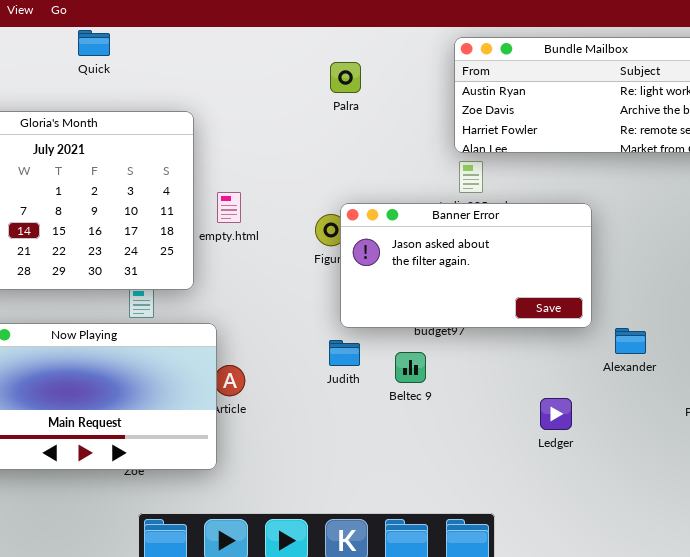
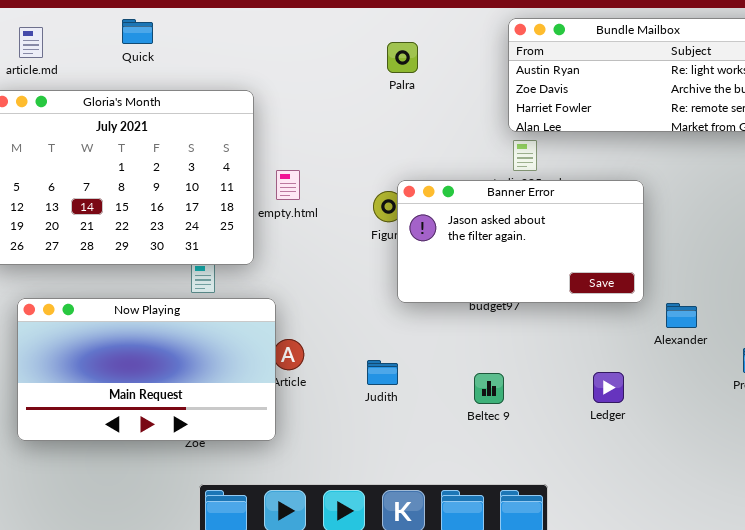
Quick: [78,30,110,56] -> [122,19,153,44], moved
Judith: [329,340,360,366] -> [367,360,398,385], moved
Beltec 9: [395,352,426,383] -> [474,373,504,404], moved

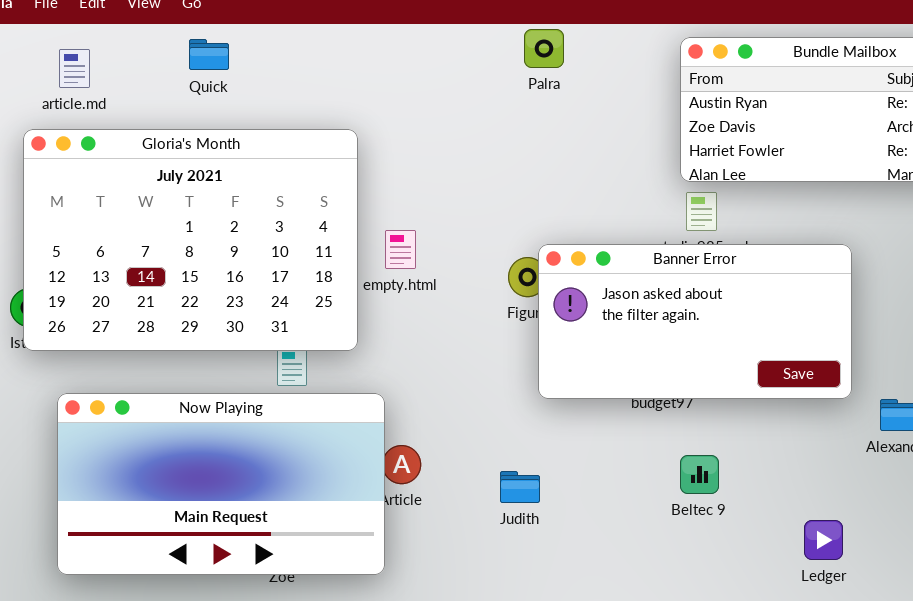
Palra: [387,42,418,73] -> [524,29,564,68], moved
Ledger: [593,372,624,403] -> [804,520,843,560], moved
Beltec 9: [474,373,504,404] -> [680,455,719,494], moved

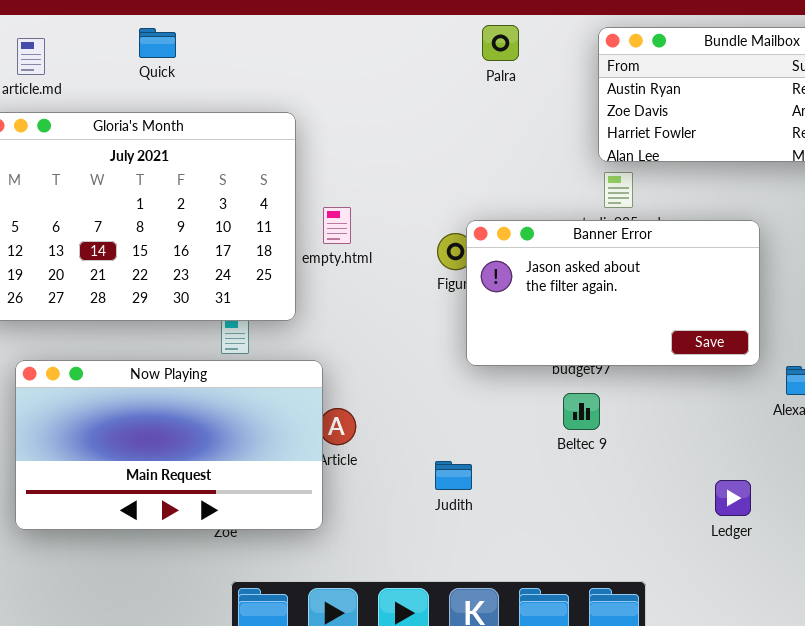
Palra: [524,29,564,68] -> [482,25,519,61], moved
Beltec 9: [680,455,719,494] -> [563,393,600,430], moved
Judith: [500,471,540,503] -> [435,461,472,490], moved

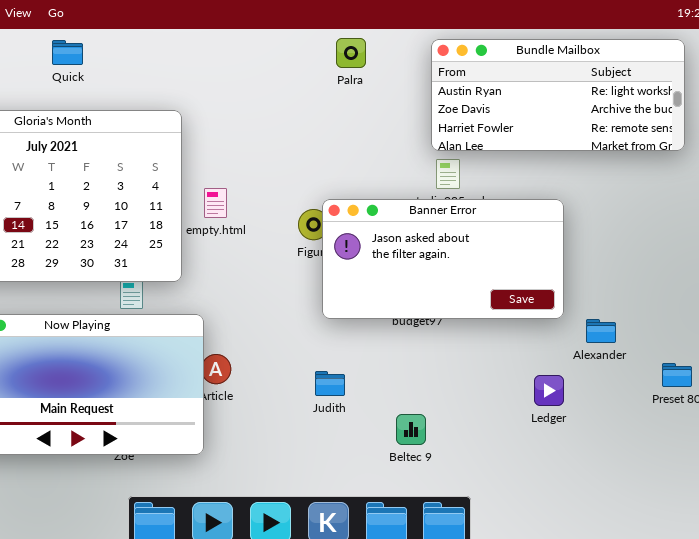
Beltec 9: [563,393,600,430] -> [396,414,426,445], moved
Judith: [435,461,472,490] -> [315,371,345,396], moved
Ledger: [715,480,751,516] -> [534,375,564,406], moved

